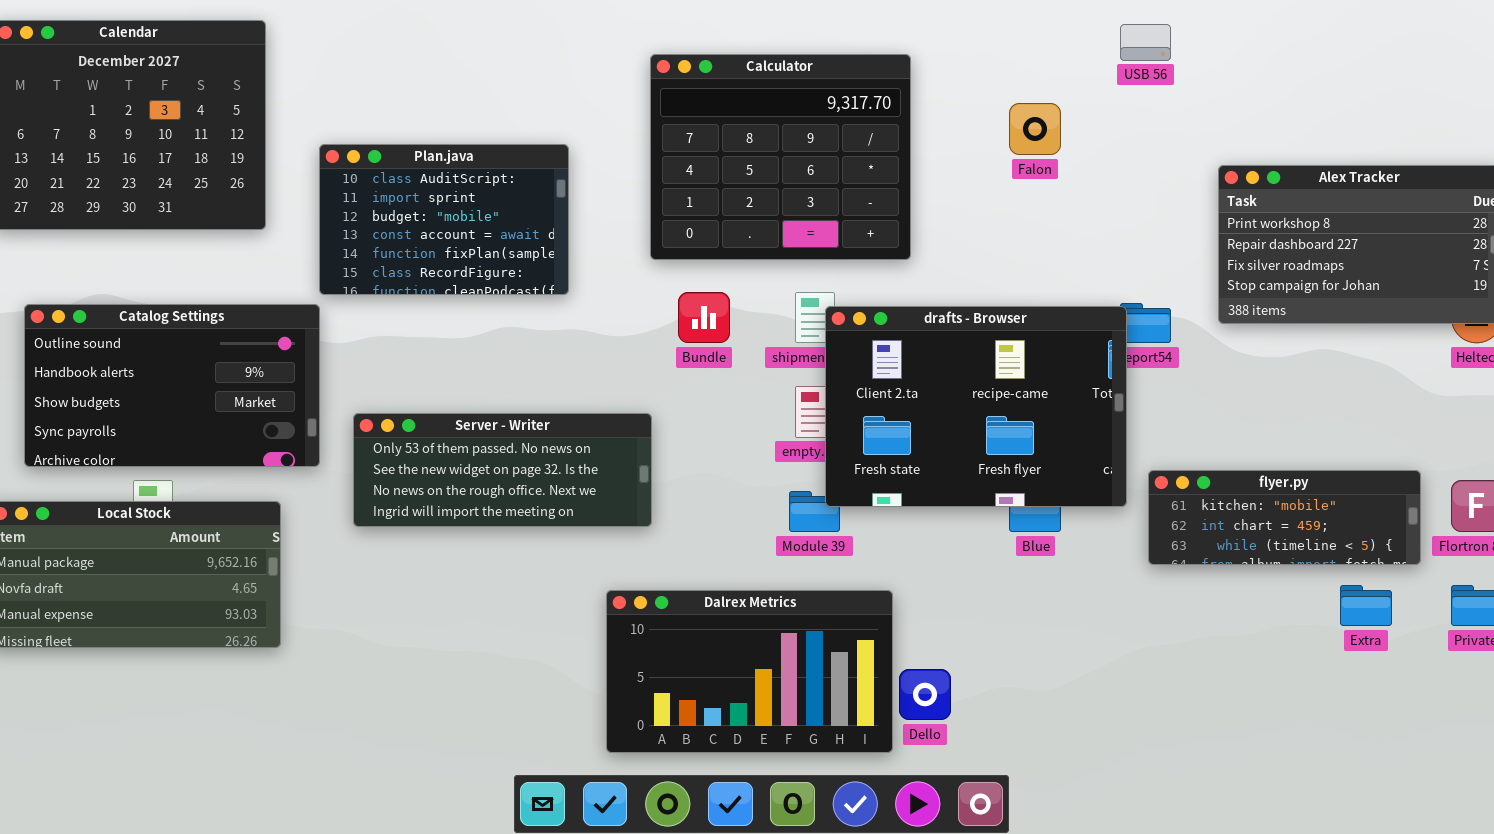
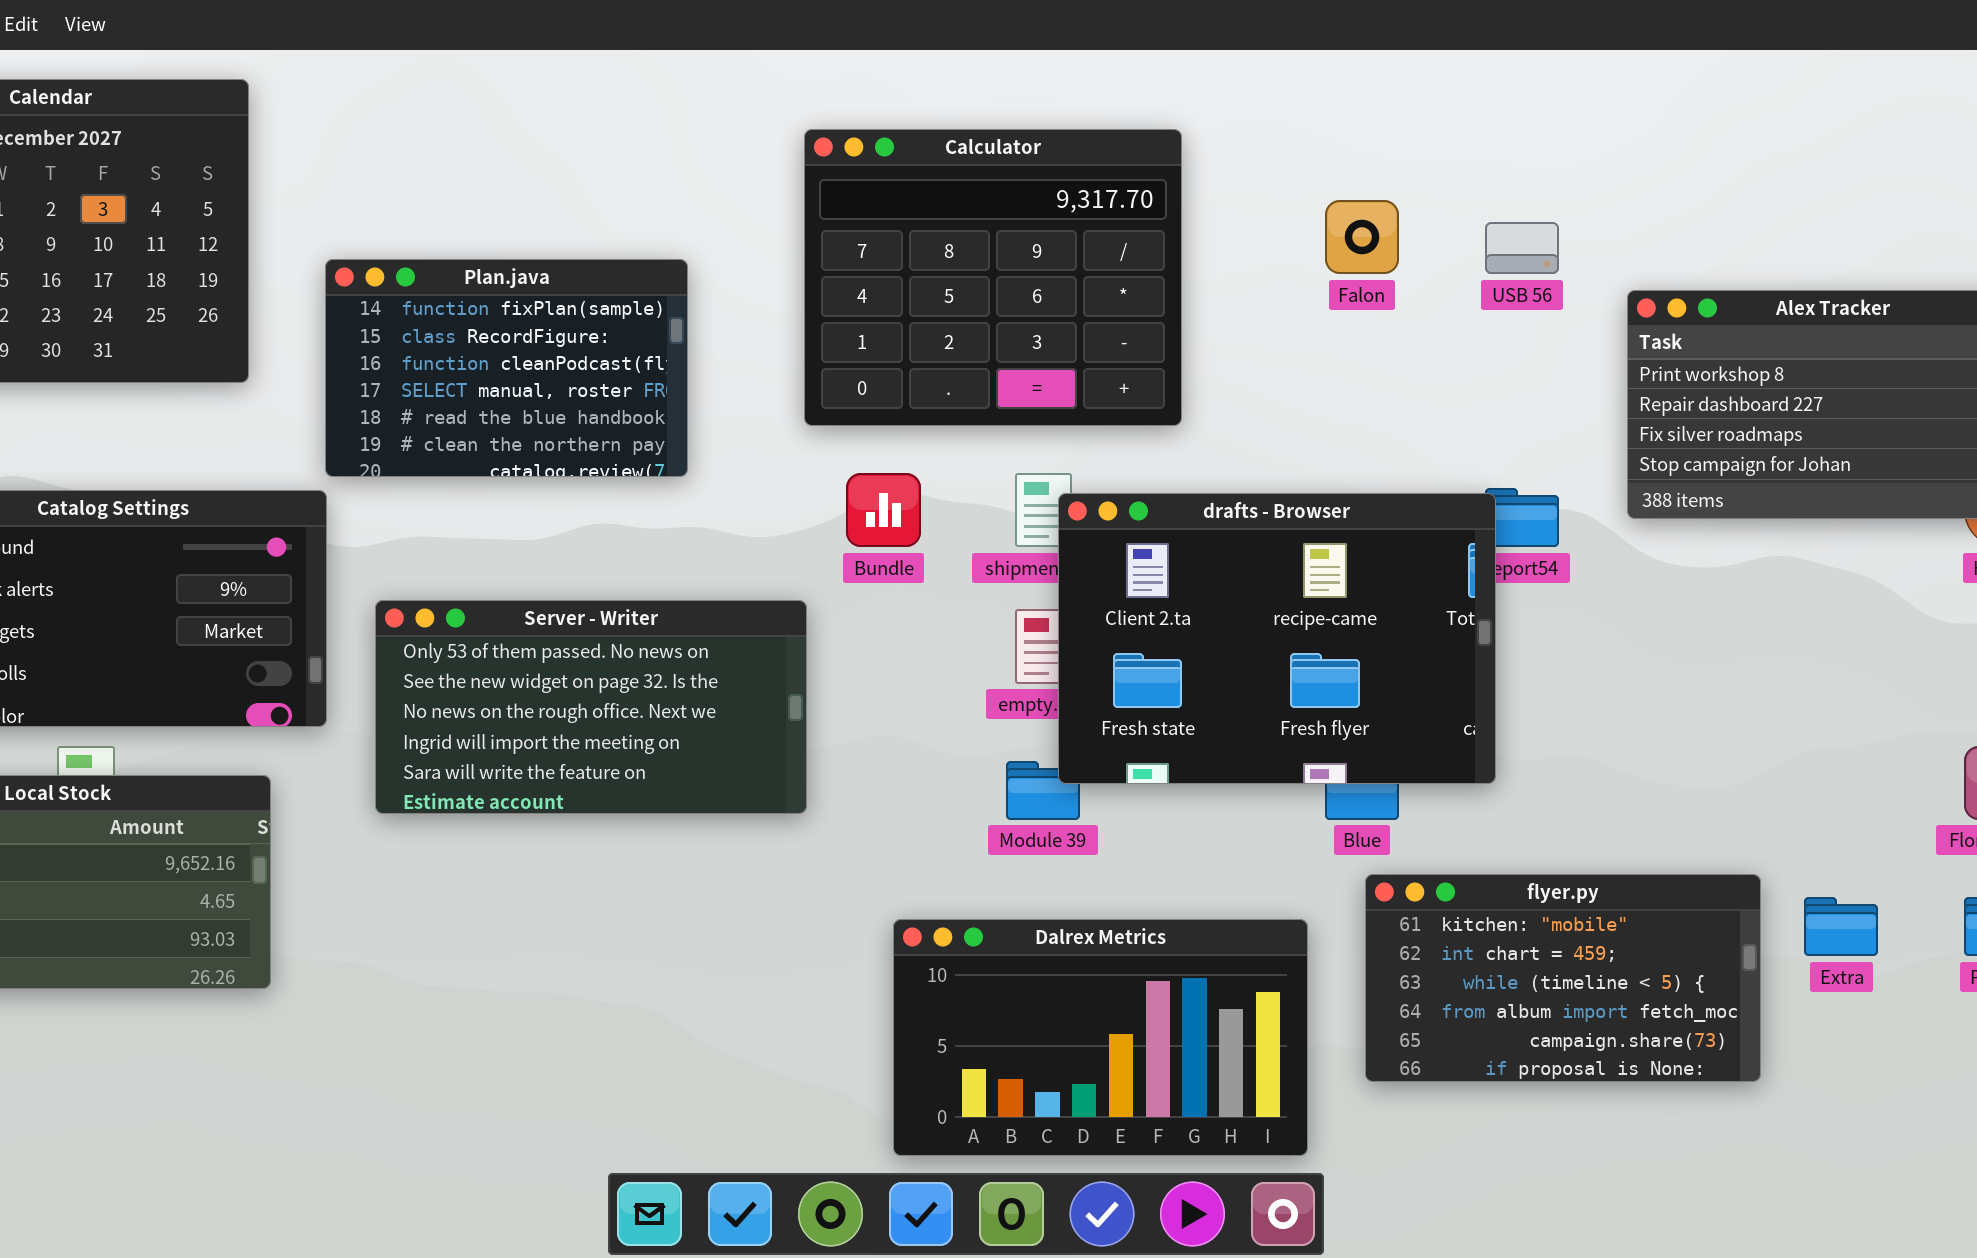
USB 56: [1120,24,1171,61] -> [1485,222,1559,274], moved
Plan.java: [319,144,569,295] -> [325,259,688,477], scrolled down 4 rows
Server - Writer: [353,413,652,527] -> [375,600,807,814], resized
flyer.py: [1148,470,1421,565] -> [1365,874,1761,1082], moved, resized
Dalrex Metrics: [606,590,893,753] -> [893,919,1308,1156], moved

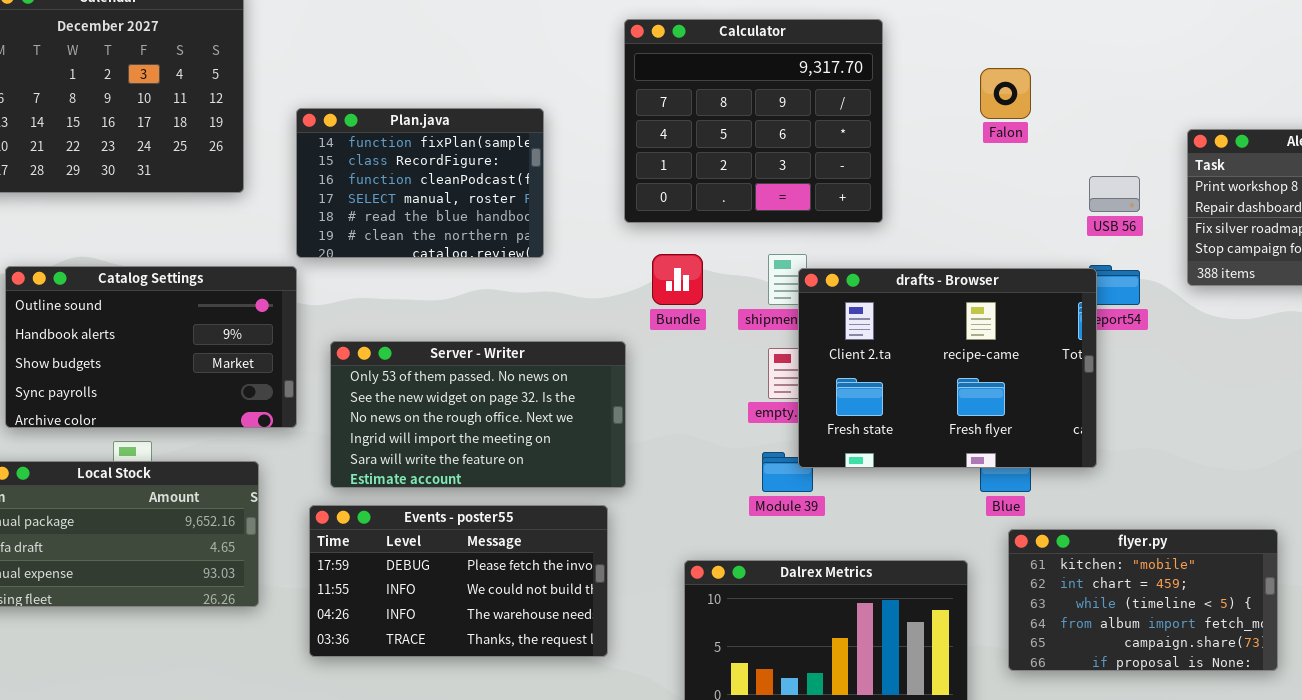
USB 56: [1485,222,1559,274] -> [1089,176,1140,212], moved
Events - poster55: none -> [309,505,608,657], opened

